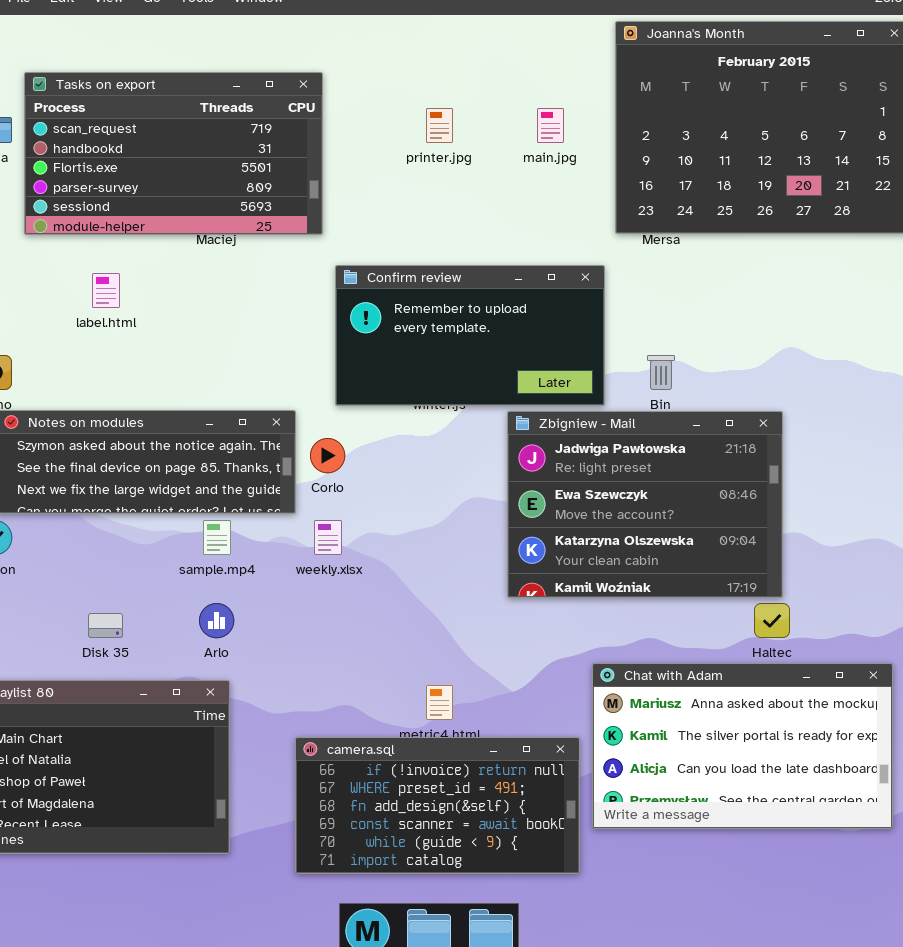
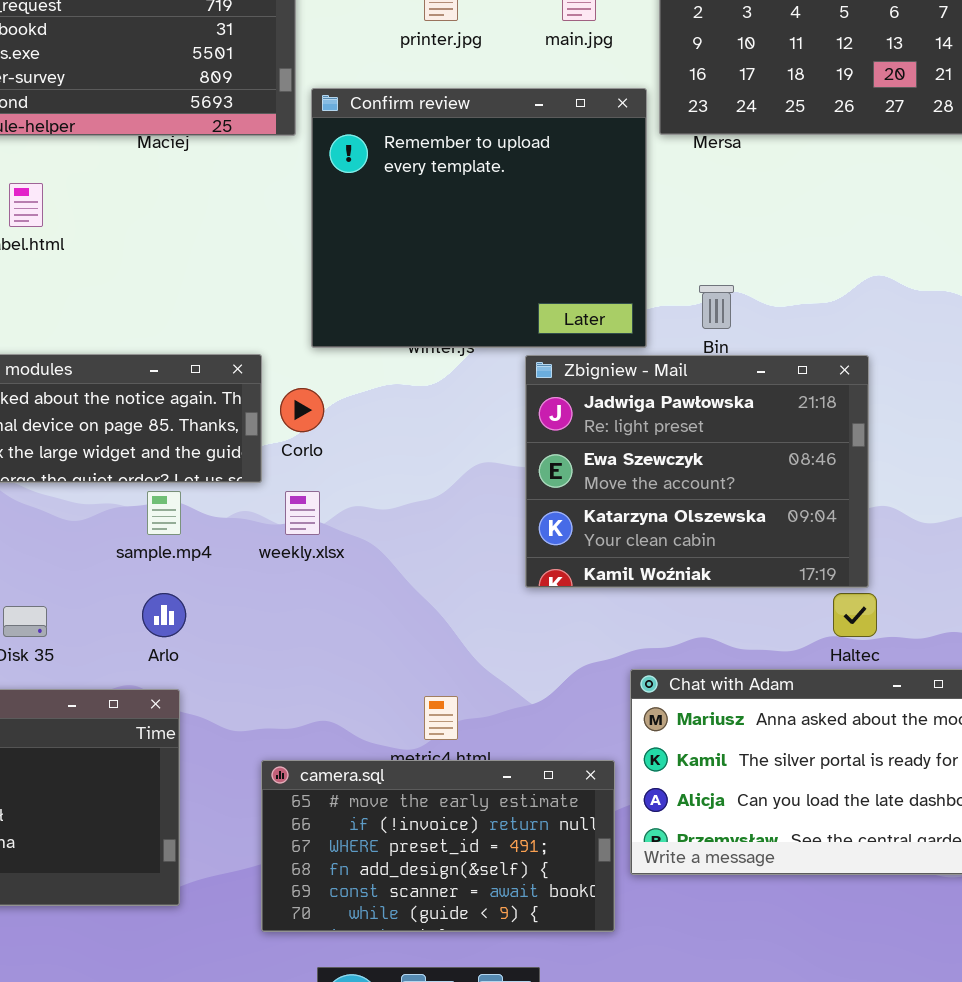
Confirm review: [335,265,605,406] -> [311,88,647,348], resized
camera.sql: [295,737,580,874] -> [261,760,615,932], scrolled up 1 row

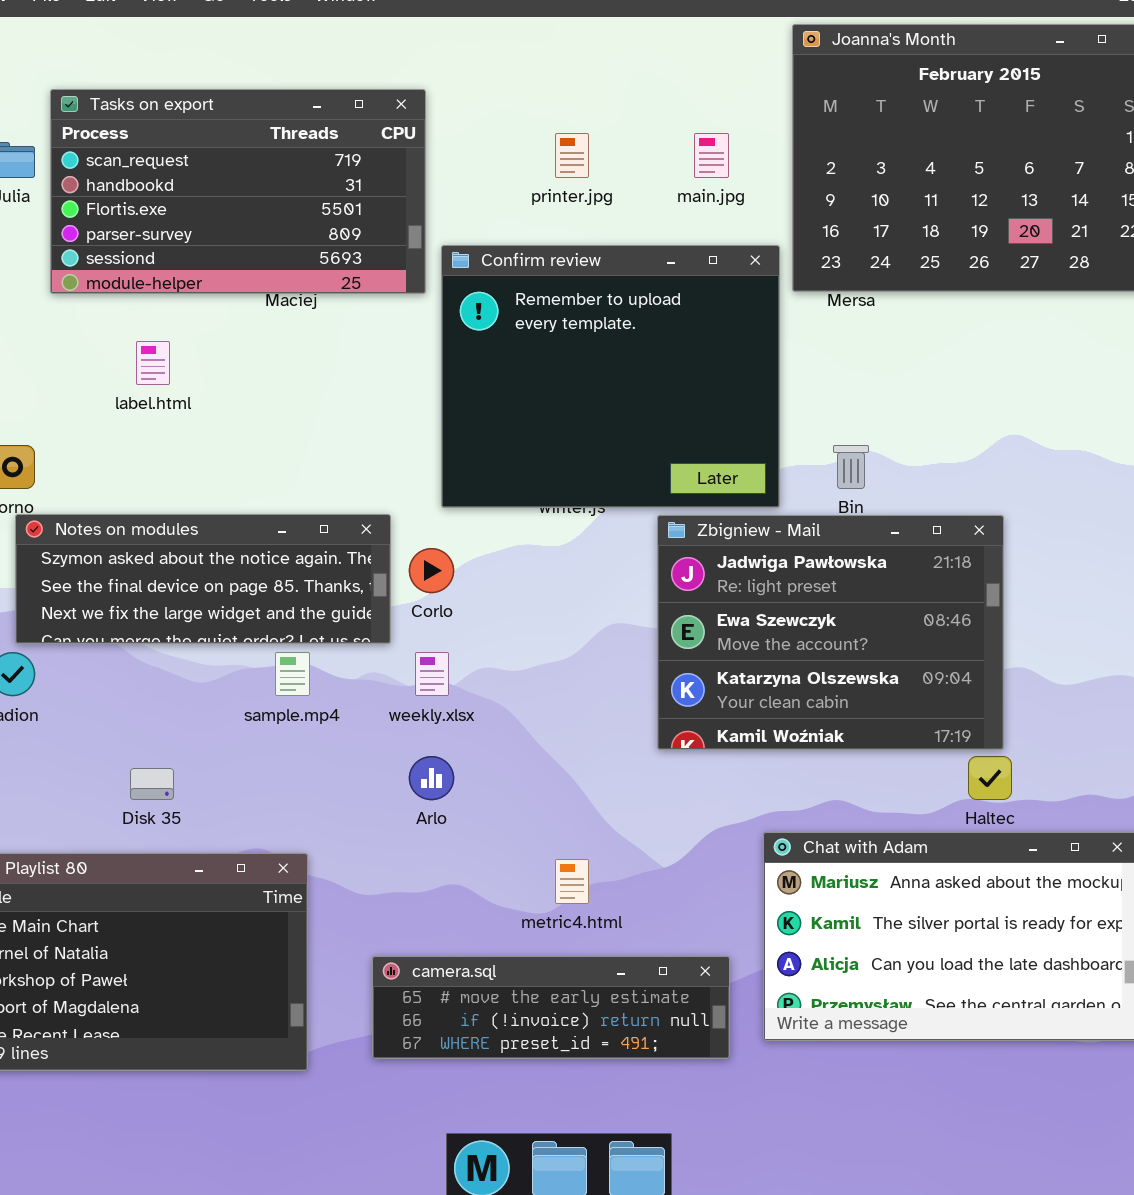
Arlo: [142,593,186,637] -> [409,756,454,800], moved
camera.sql: [261,760,615,932] -> [372,956,730,1059], moved, resized

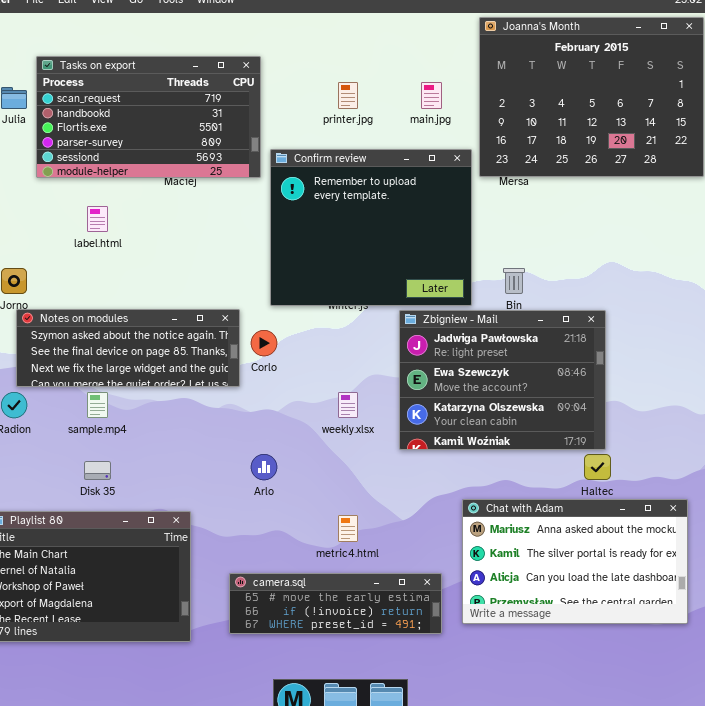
sample.mp4: [275,652,310,696] -> [87,392,108,418], moved
weekly.xlsx: [415,652,449,696] -> [338,392,358,418], moved

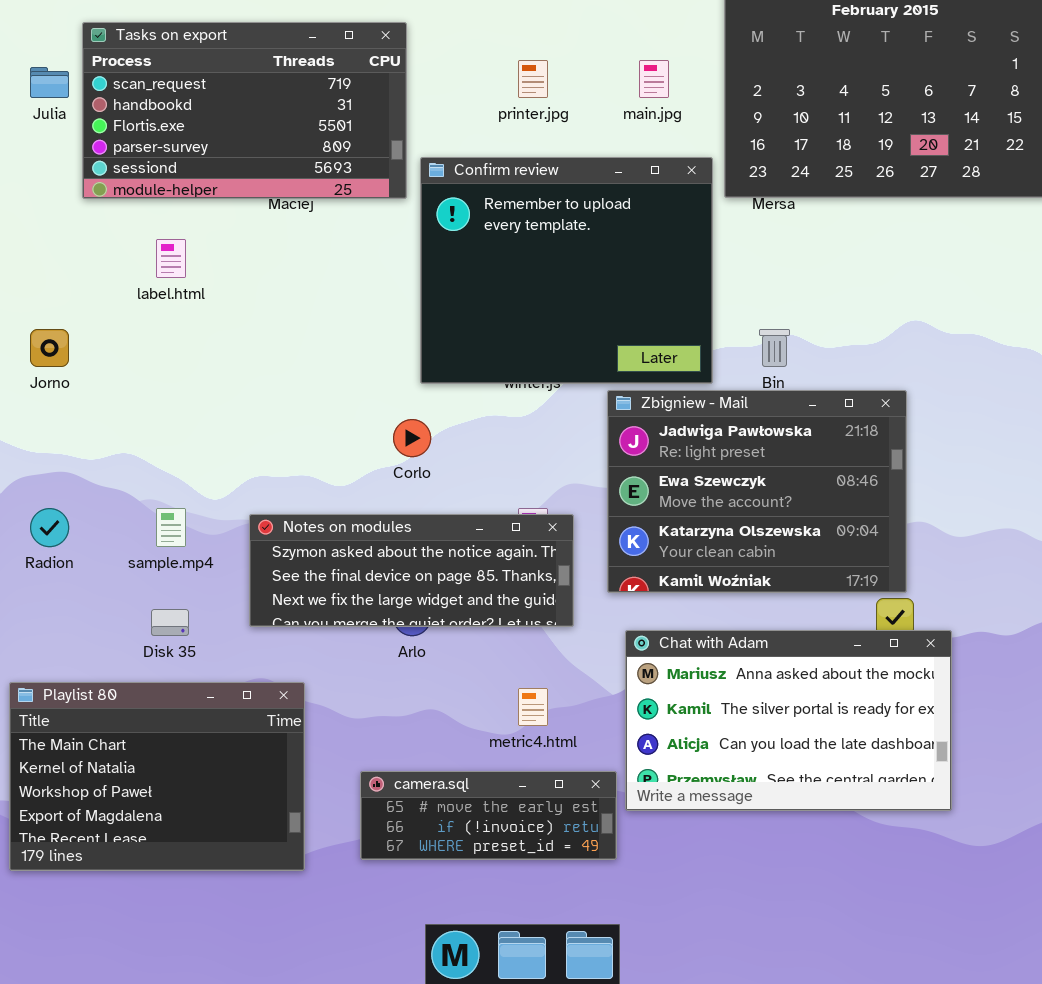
Notes on modules: [16,309,240,387] -> [249,514,574,627], moved
Chat with Adam: [462,499,688,624] -> [625,630,952,811], moved
camera.sql: [229,573,442,634] -> [360,771,617,860], resized

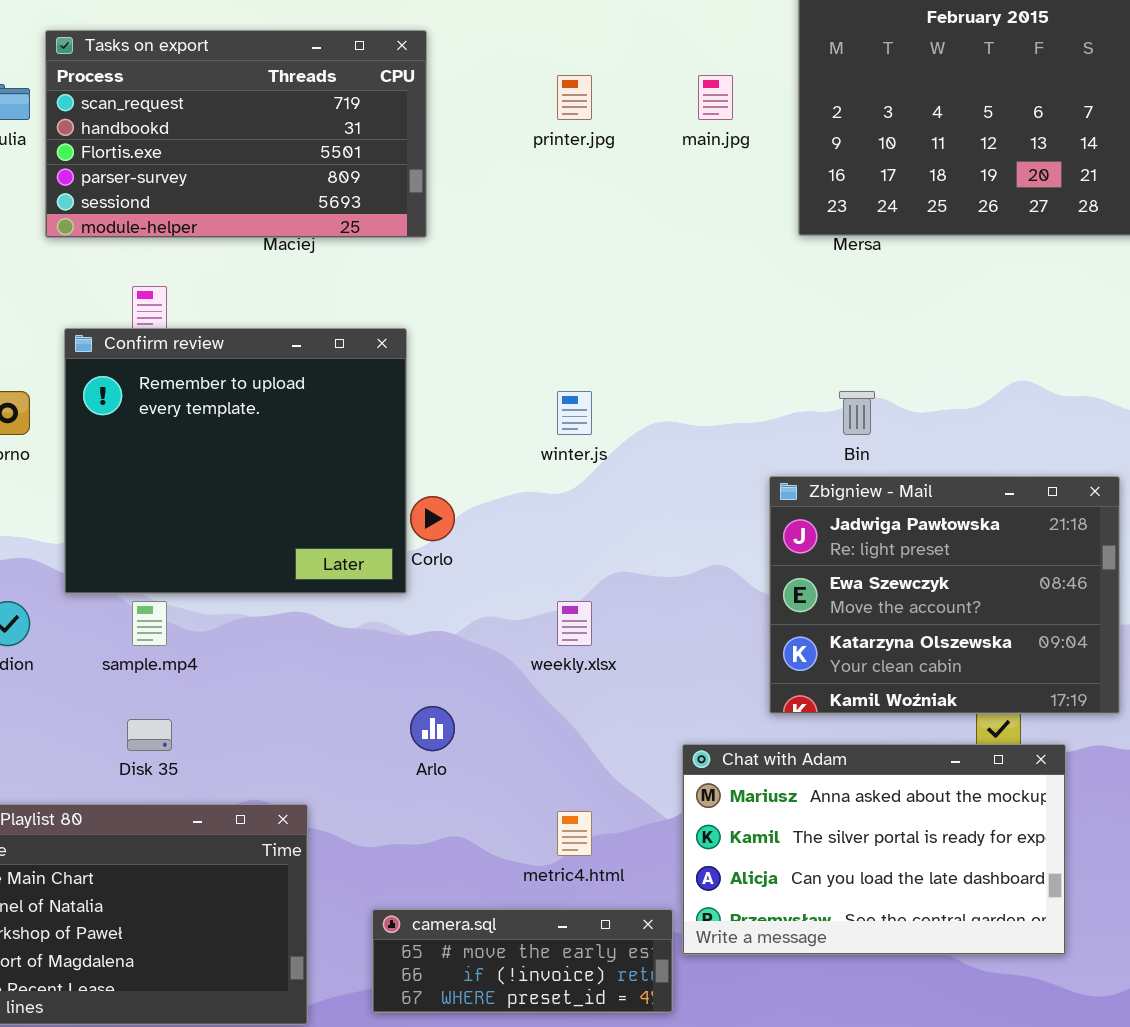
Confirm review: [420,157,713,384] -> [64,328,407,594], moved
Zbigniew - Mail: [607,390,907,593] -> [769,476,1120,714], moved
Notes on modules: [249,514,574,627] -> none, closed

